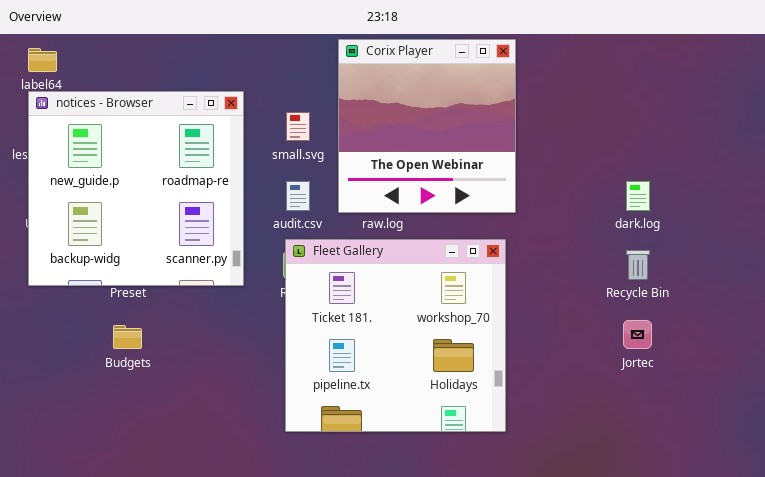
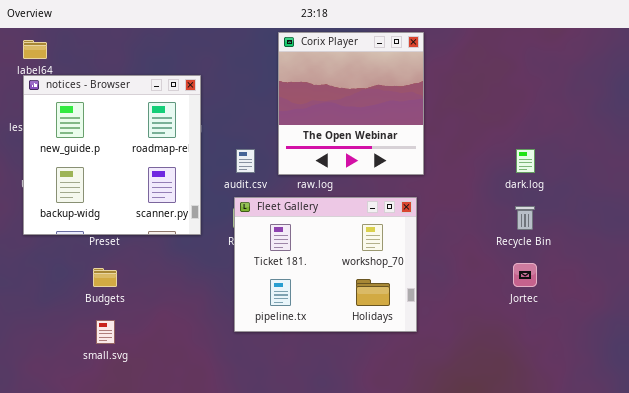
small.svg: [286,112,310,141] -> [96,320,115,344], moved
Fleet Gallery: [285,239,506,432] -> [234,197,417,332], resized

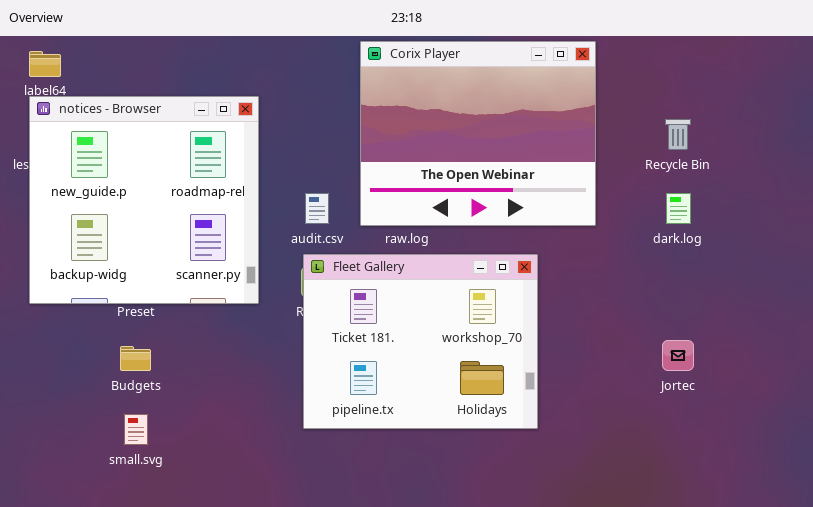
Corix Player: [278,32,424,175] -> [360,41,596,226], resized
Recycle Bin: [515,206,535,230] -> [665,119,691,150], moved

